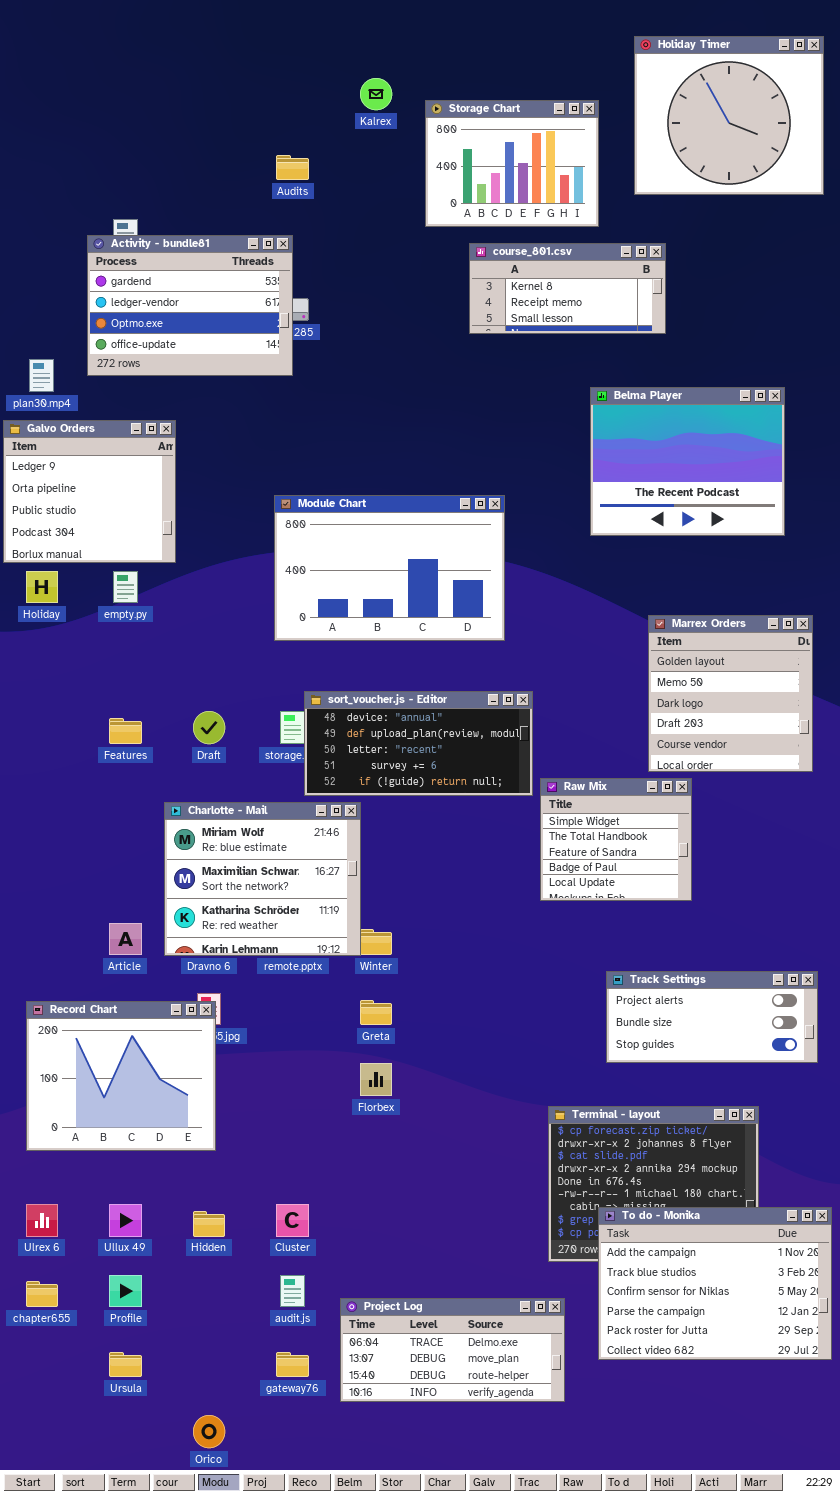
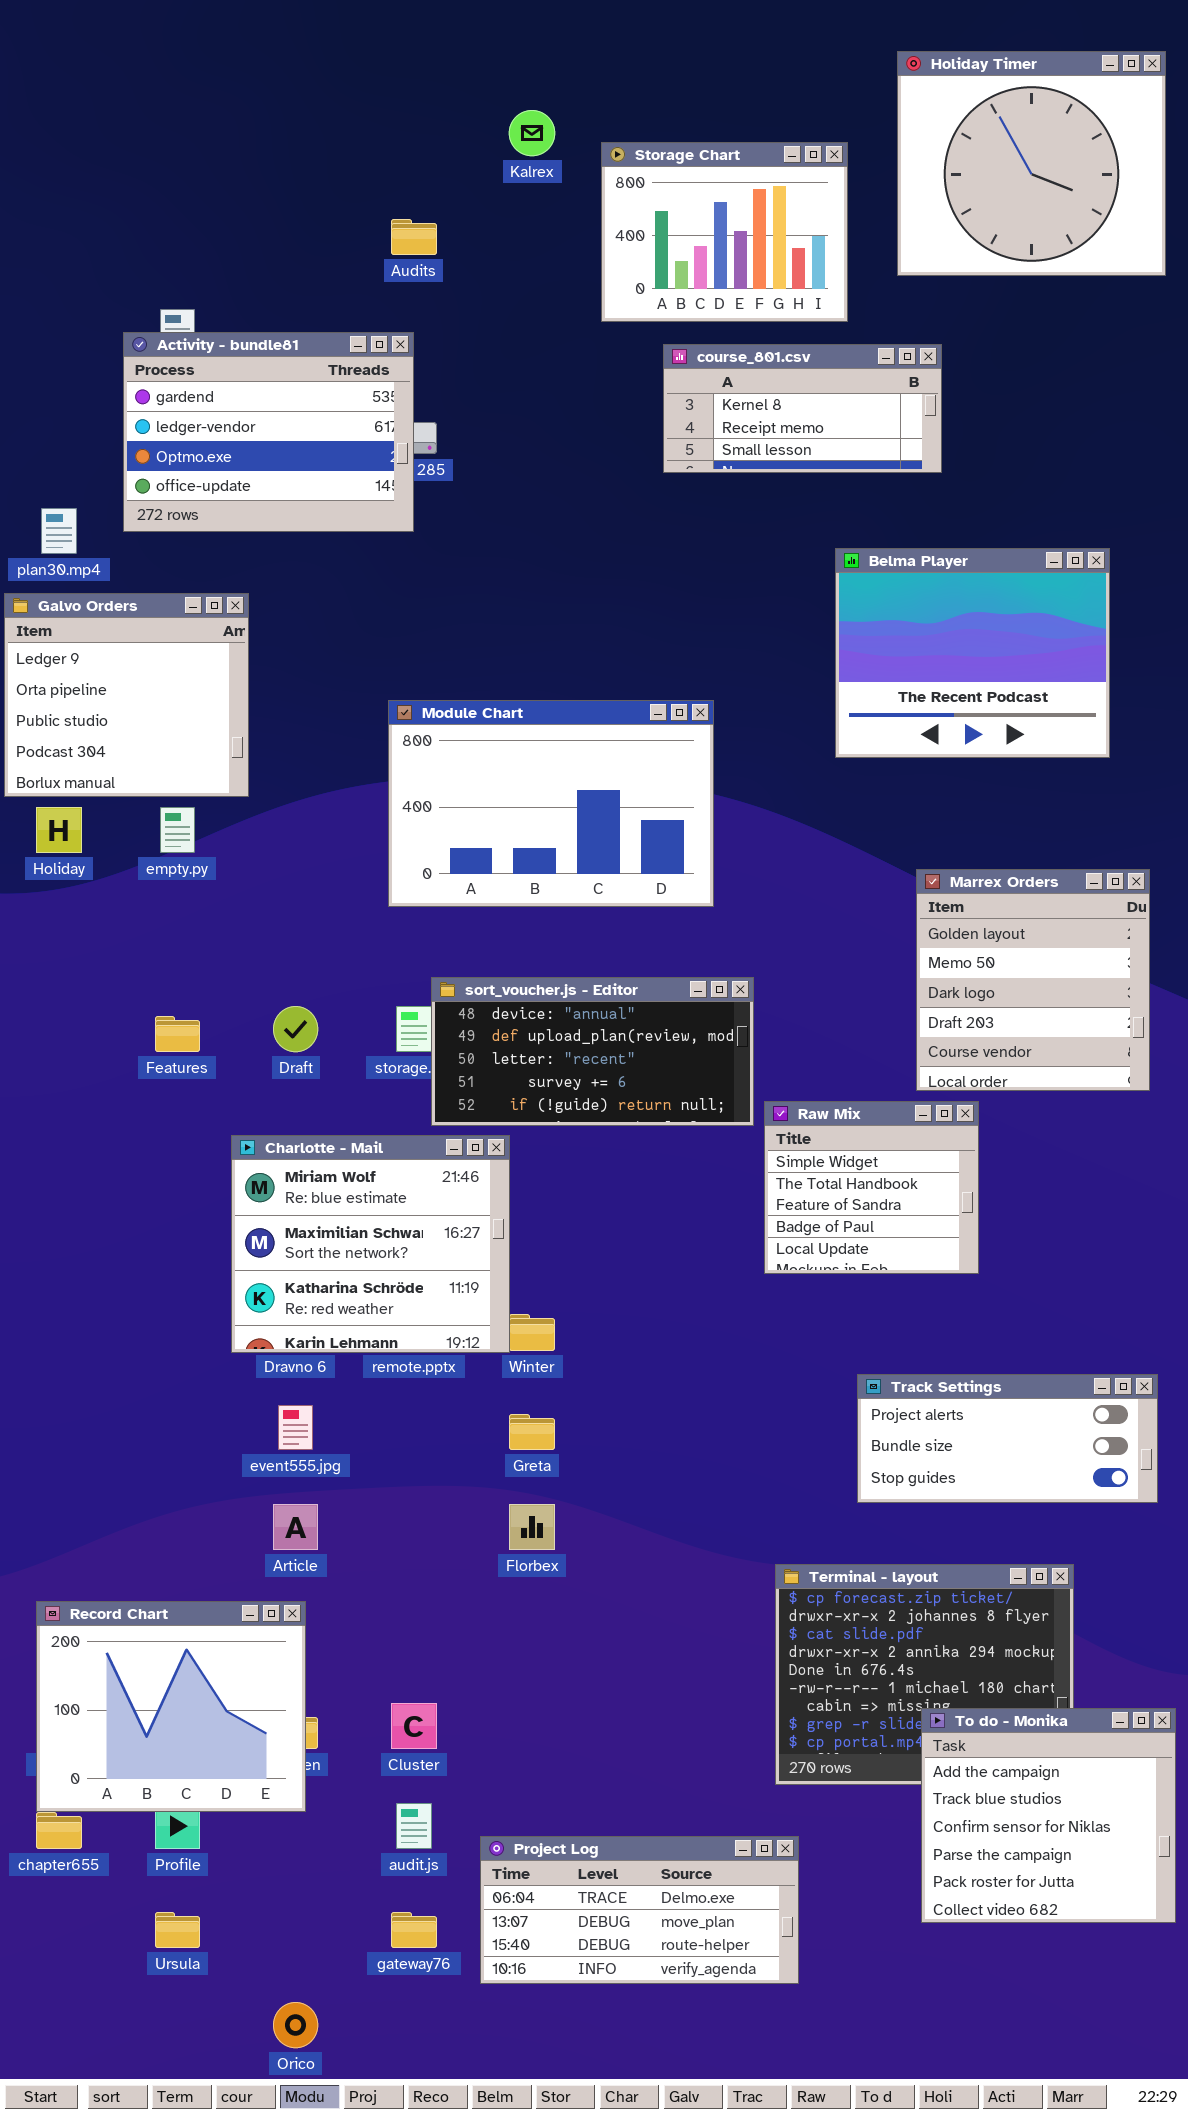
Article: [109,923,142,955] -> [273,1504,318,1550], moved
Record Chart: [26,1001,216,1151] -> [36,1601,306,1812], moved
To do - Monika: [598,1207,832,1360] -> [921,1708,1176,1923], resized

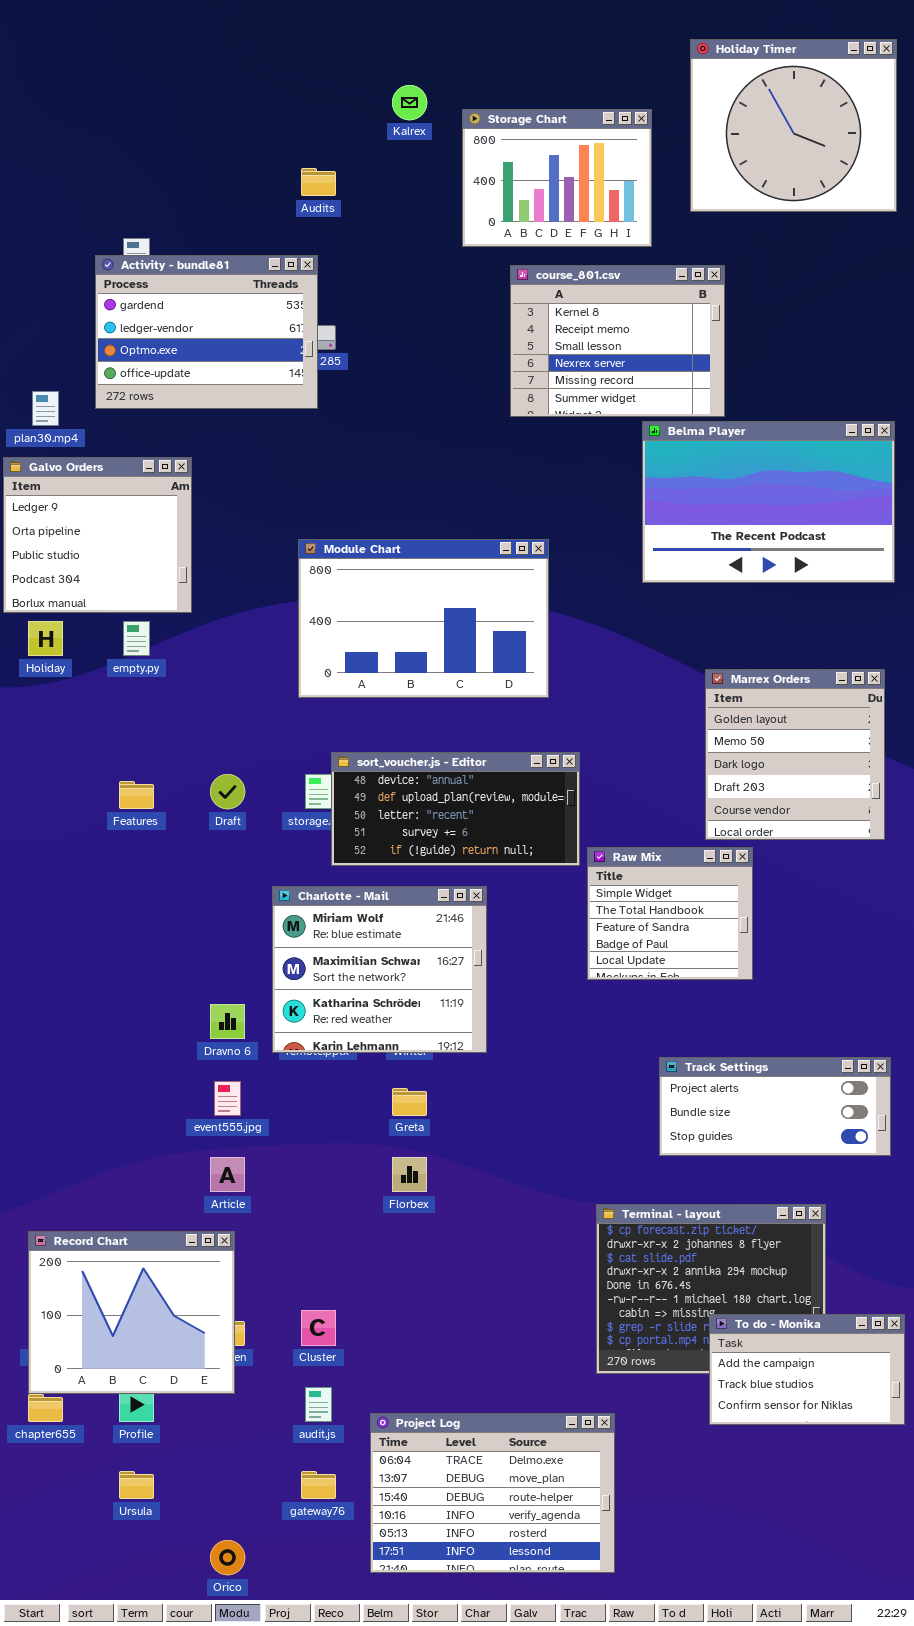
course_801.csv: [663,344,942,473] -> [510,265,725,417], resized
Belma Player: [835,548,1110,758] -> [642,421,895,583], resized
Charlotte - Mail: [231,1135,510,1353] -> [272,886,487,1053], moved
To do - Monika: [921,1708,1176,1923] -> [709,1314,905,1425], resized
Project Log: [480,1836,799,1984] -> [370,1413,615,1573], resized

